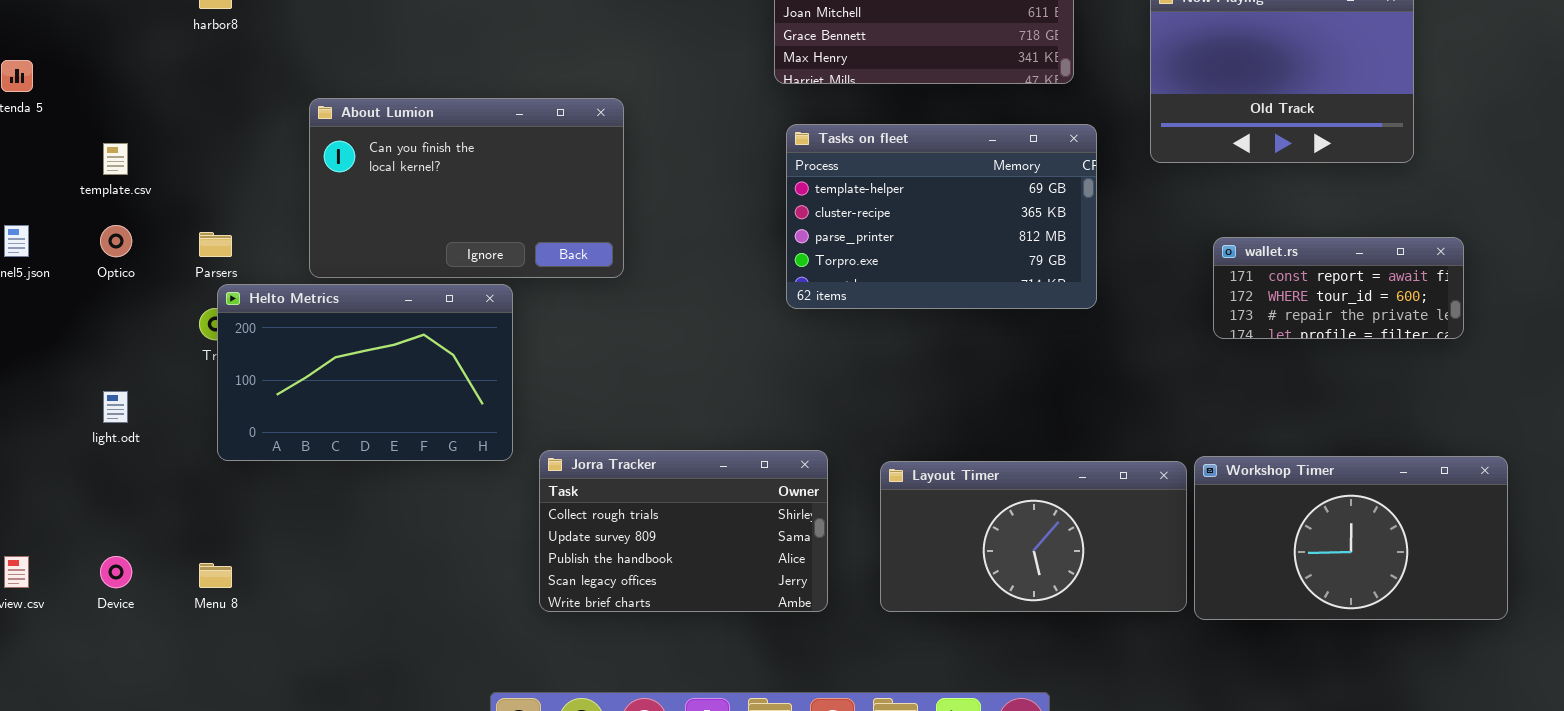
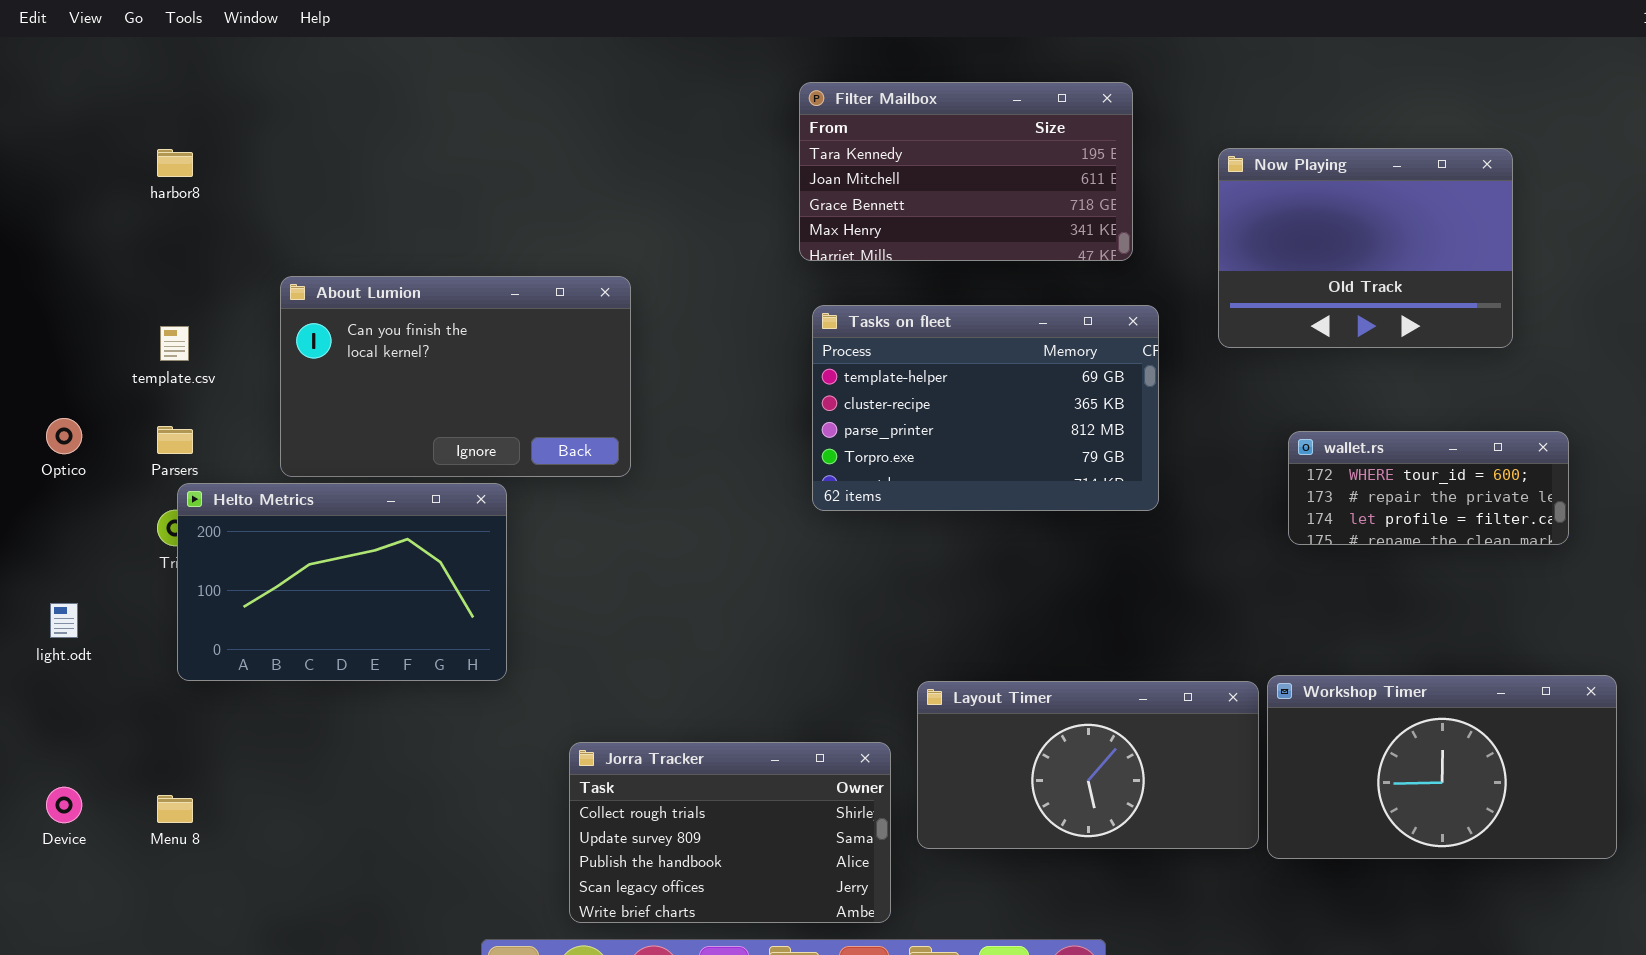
template.csv: [103,143,128,175] -> [160,326,189,361], moved
wallet.rs: [1213,237,1464,339] -> [1288,431,1569,545], scrolled down 1 row
Jorra Tracker: [539,450,828,612] -> [569,742,891,923], moved

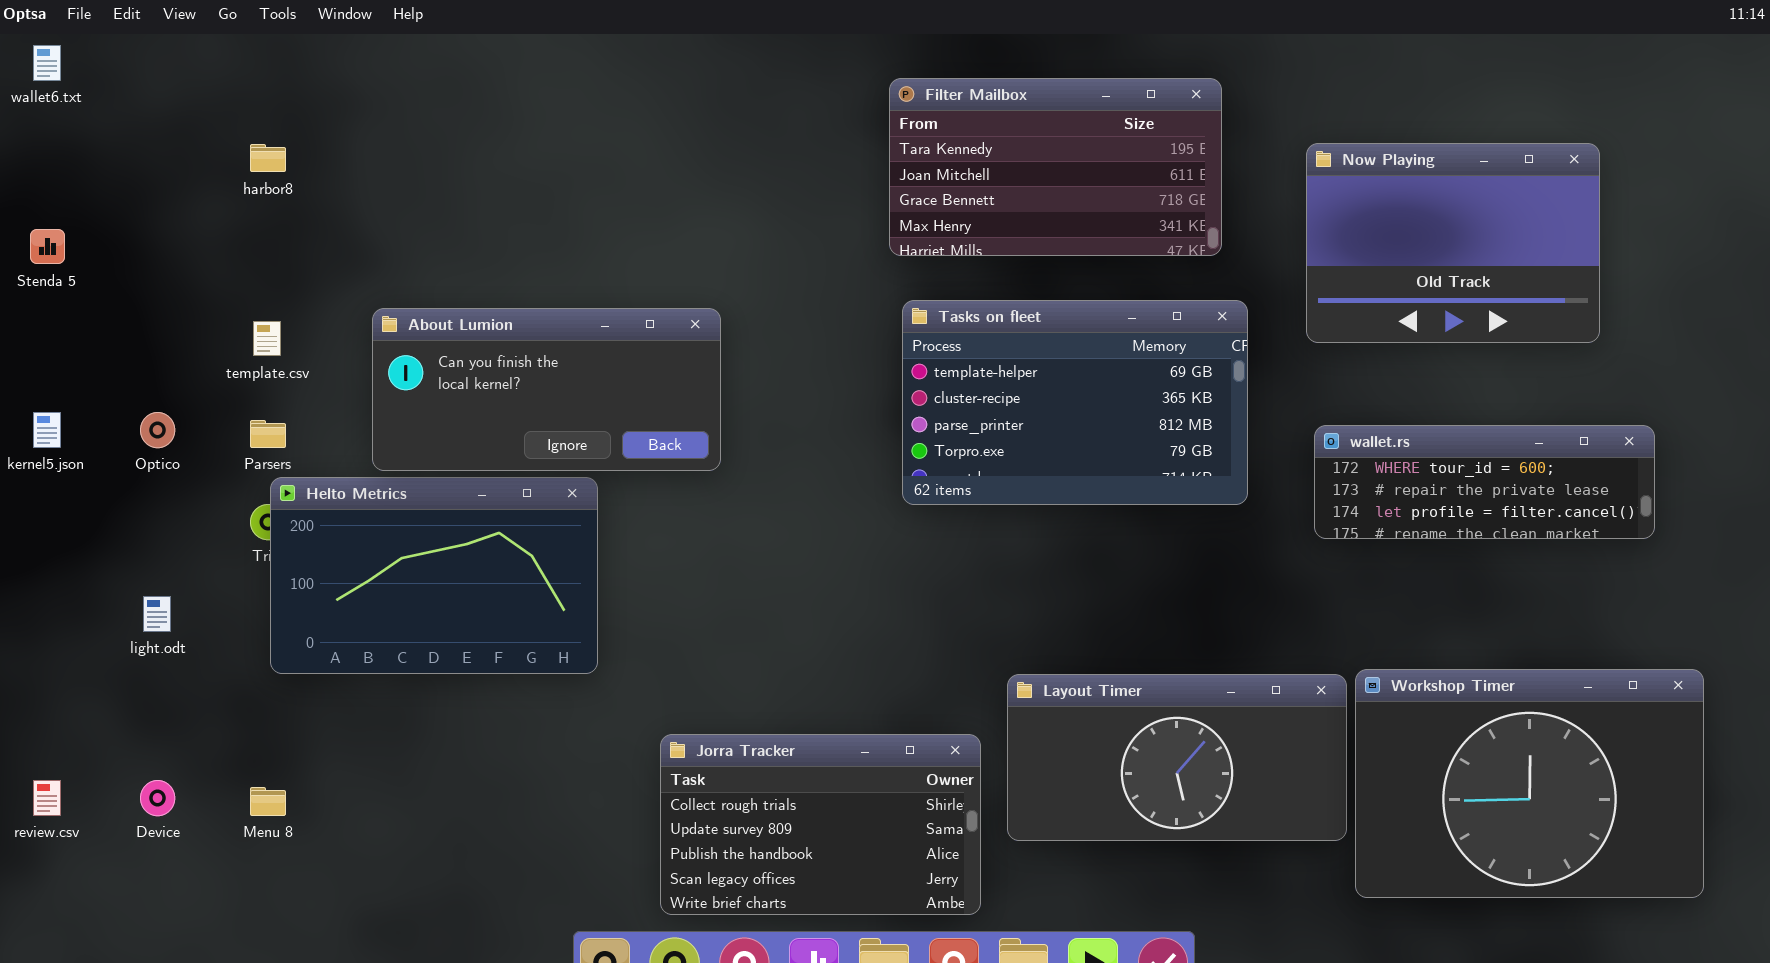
About Lumion: [280,276,631,477] -> [372,308,721,471], resized
wallet.rs: [1288,431,1569,545] -> [1314,425,1655,539], resized
Workshop Timer: [1267,675,1617,859] -> [1355,669,1704,898], resized

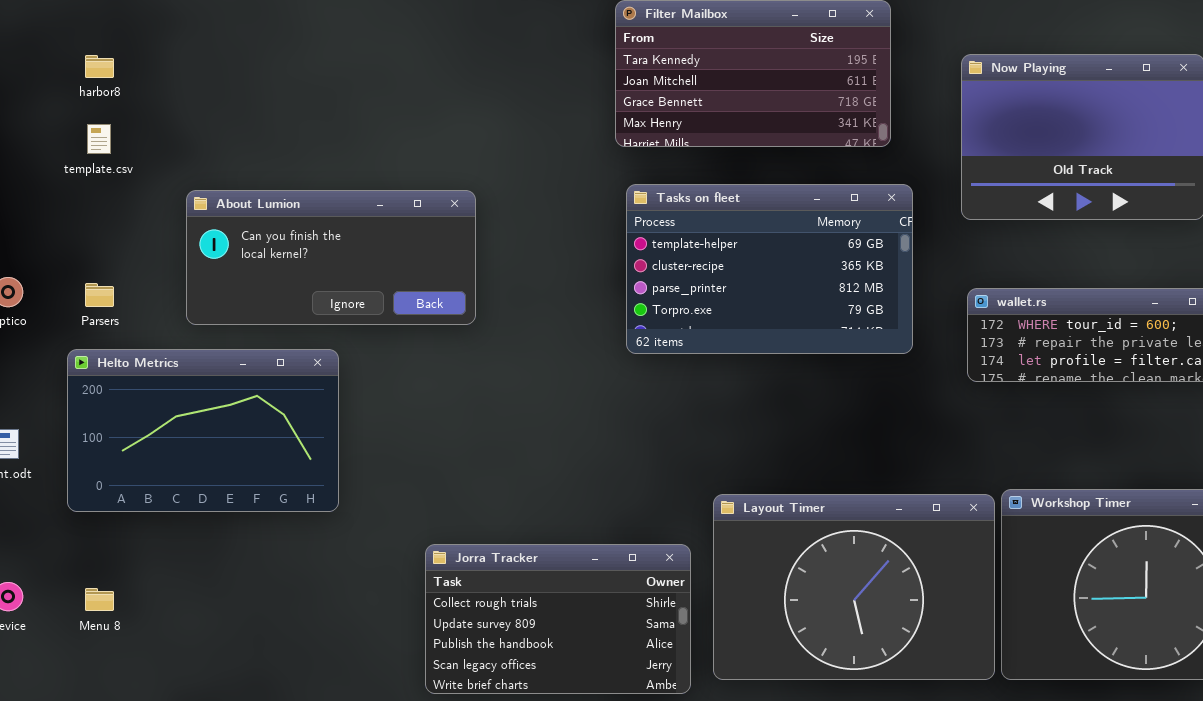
template.csv: [253,321,281,356] -> [87,124,111,154], moved
Helto Metrics: [270,477,598,674] -> [67,349,339,512], moved
Layout Timer: [1007,674,1347,841] -> [713,494,995,680], resized

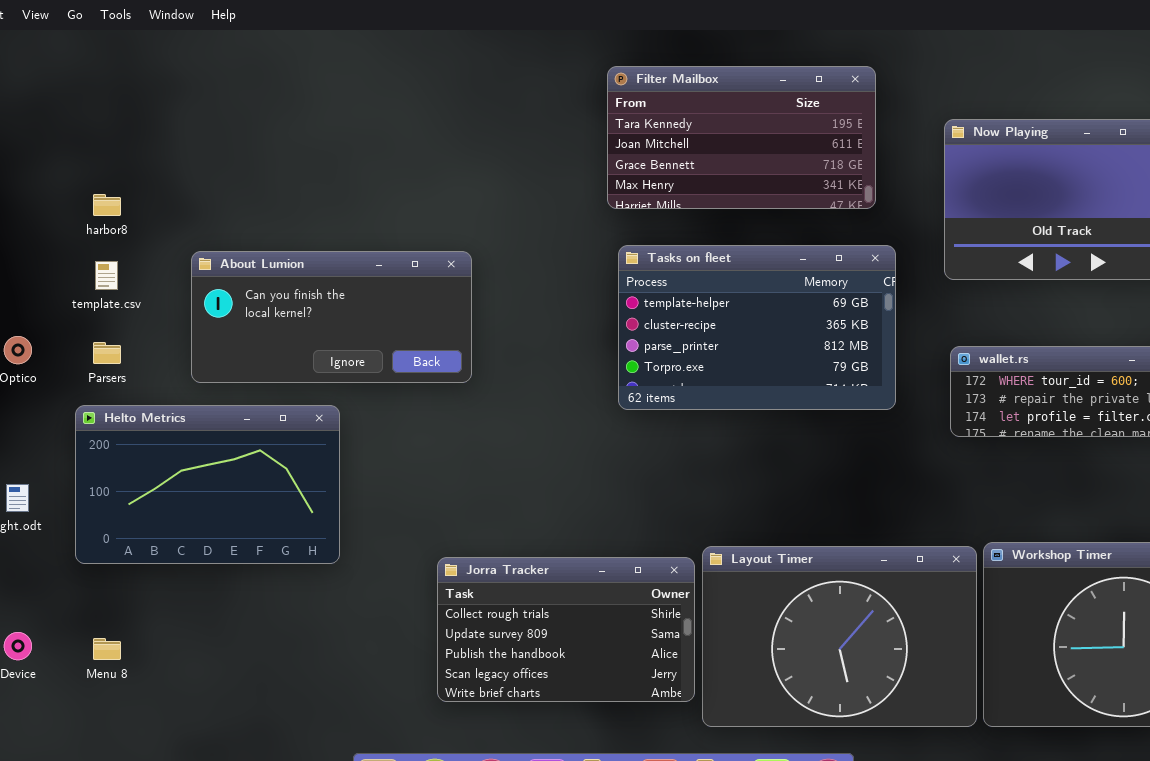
harbor8: [85,55,114,78] -> [93,194,121,216], moved
template.csv: [87,124,111,154] -> [95,261,118,290], moved
Jorra Tracker: [425,544,691,694] -> [437,557,695,702], moved

